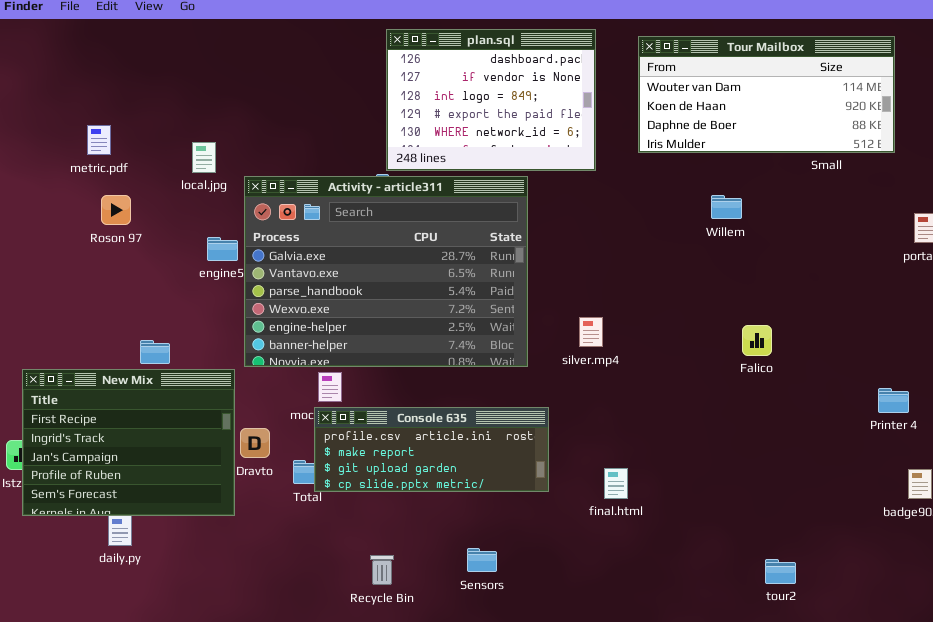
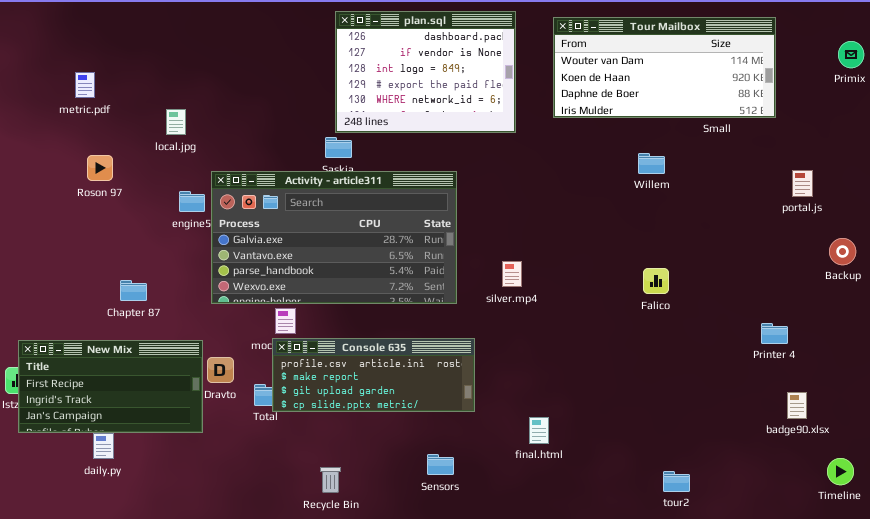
metric.pdf: [87,125,111,155] -> [75,72,95,98], moved
Activity - article311: [244,176,528,367] -> [211,171,457,304], resized
Willem: [711,195,742,219] -> [638,153,665,174], moved
New Mix: [22,369,235,516] -> [18,340,203,433], resized
final.html: [604,468,628,499] -> [529,417,549,444], moved
Sensors: [467,548,497,572] -> [427,454,454,475], moved

